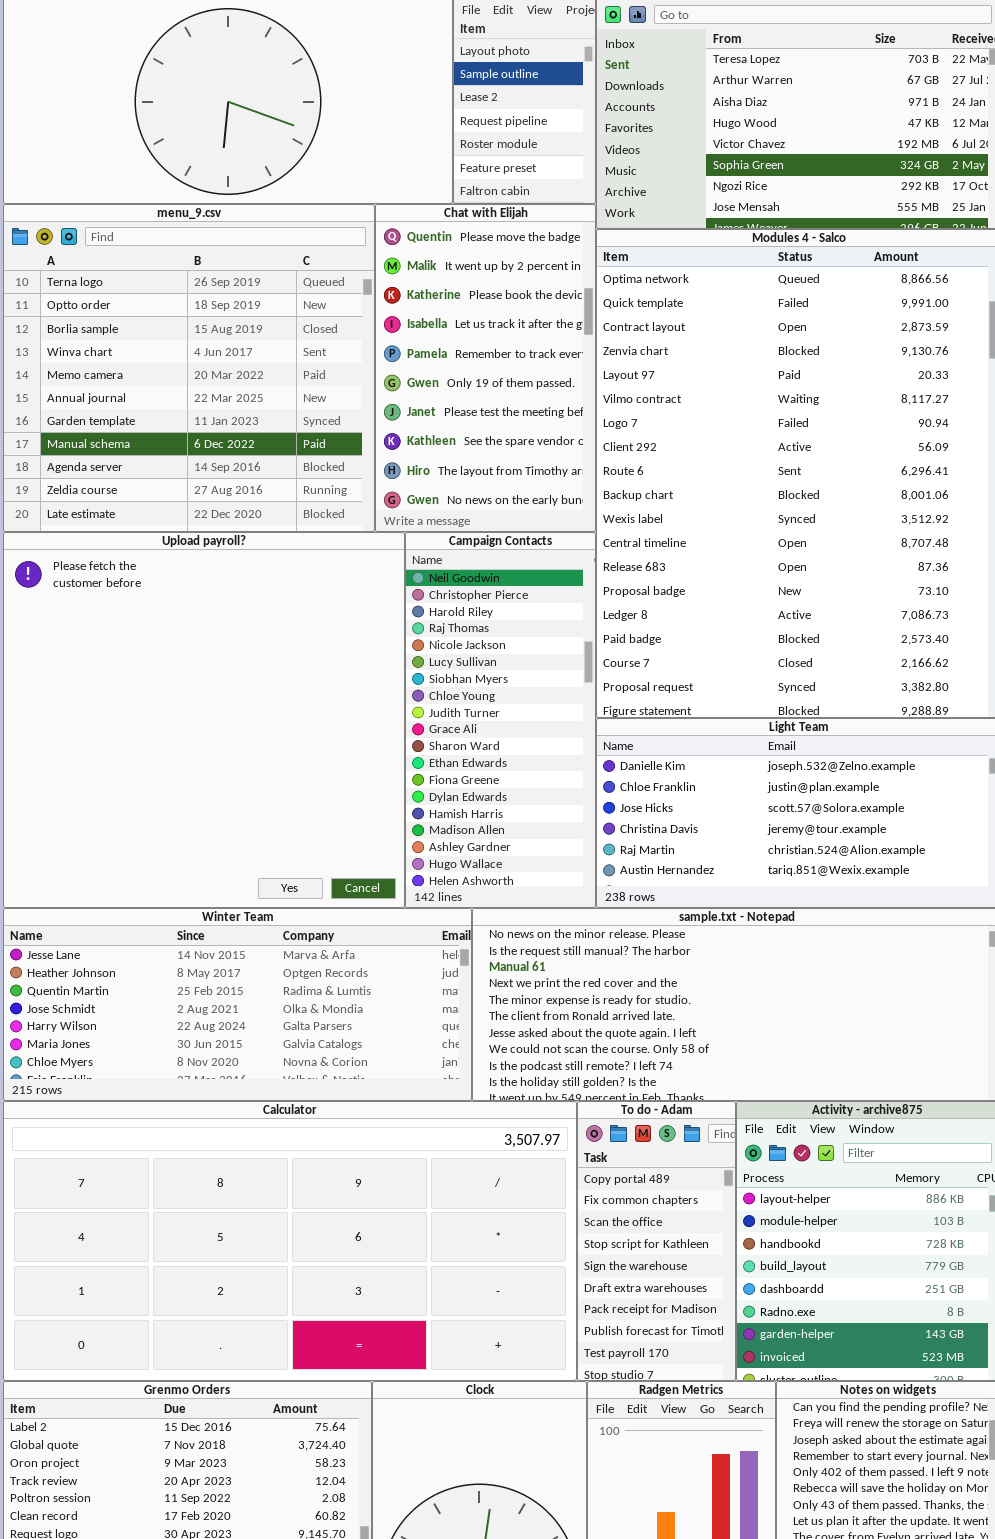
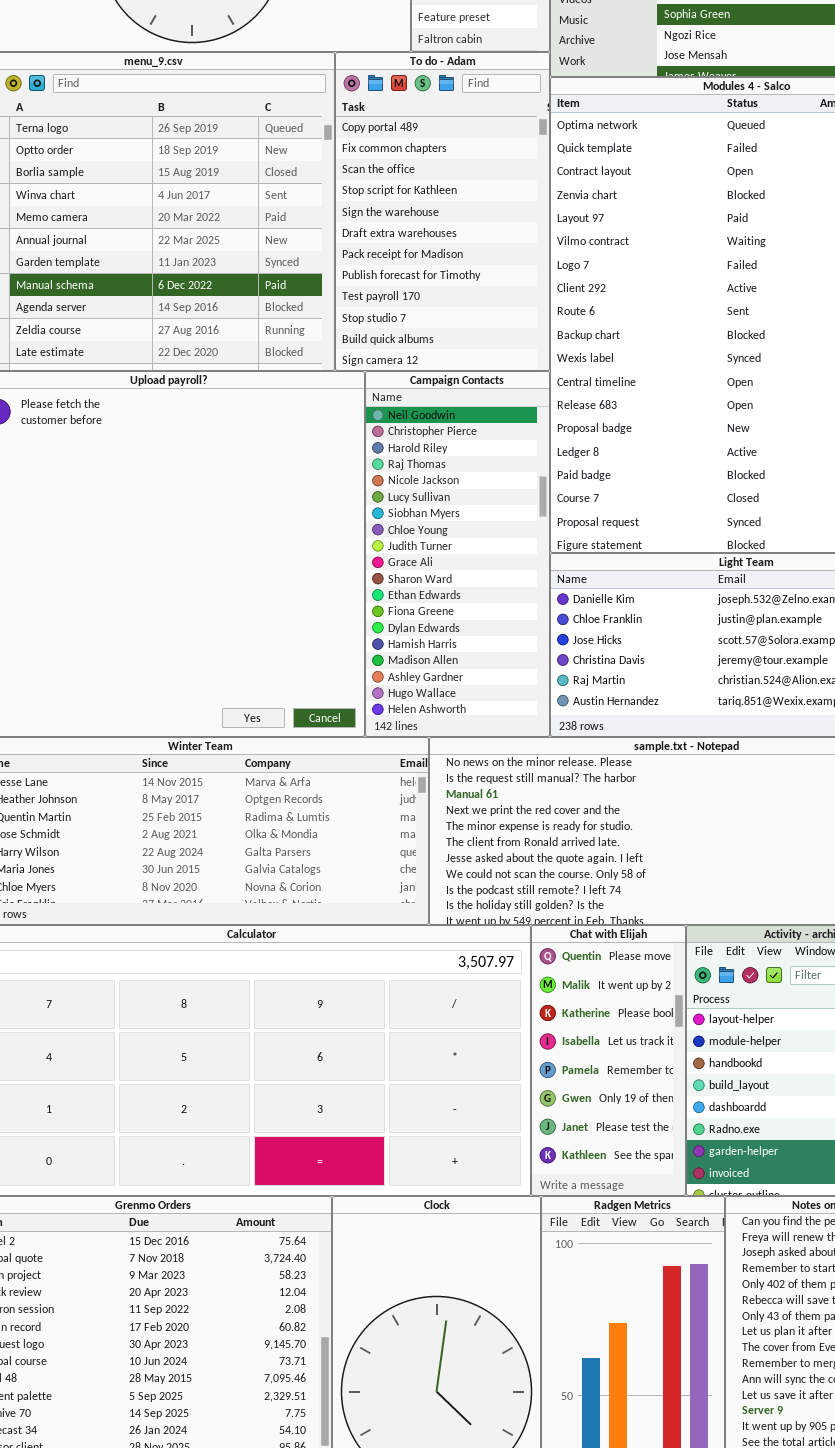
Chat with Elijah: [375,204,596,532] -> [531,925,686,1196], moved, resized
To do - Adam: [577,1101,736,1381] -> [335,52,550,371], moved, resized

